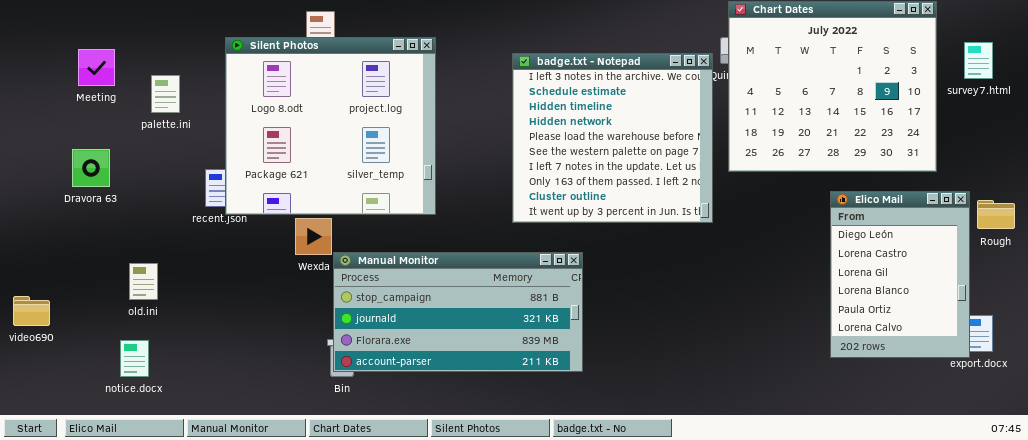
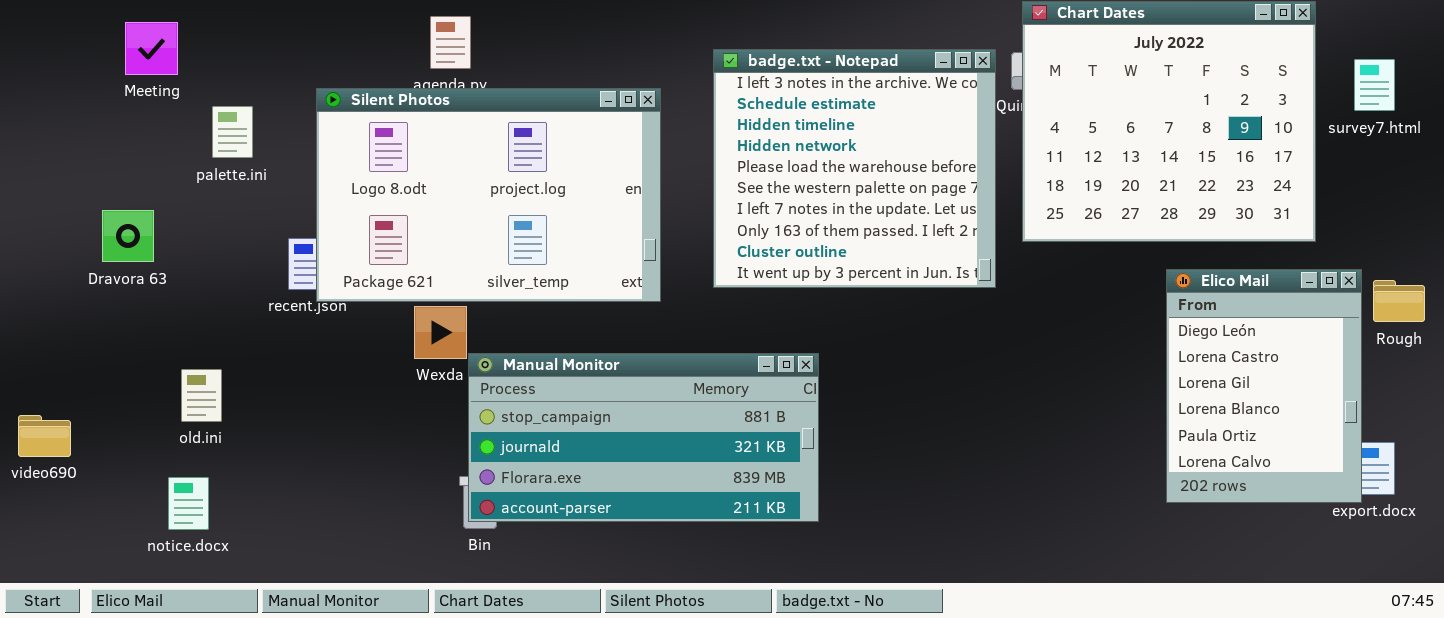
Silent Photos: [225,37,436,215] -> [316,88,661,302], resized
Meeting: [78,49,115,86] -> [125,22,178,75], moved
badge.txt - Notepad: [512,53,713,223] -> [713,49,996,288], moved

